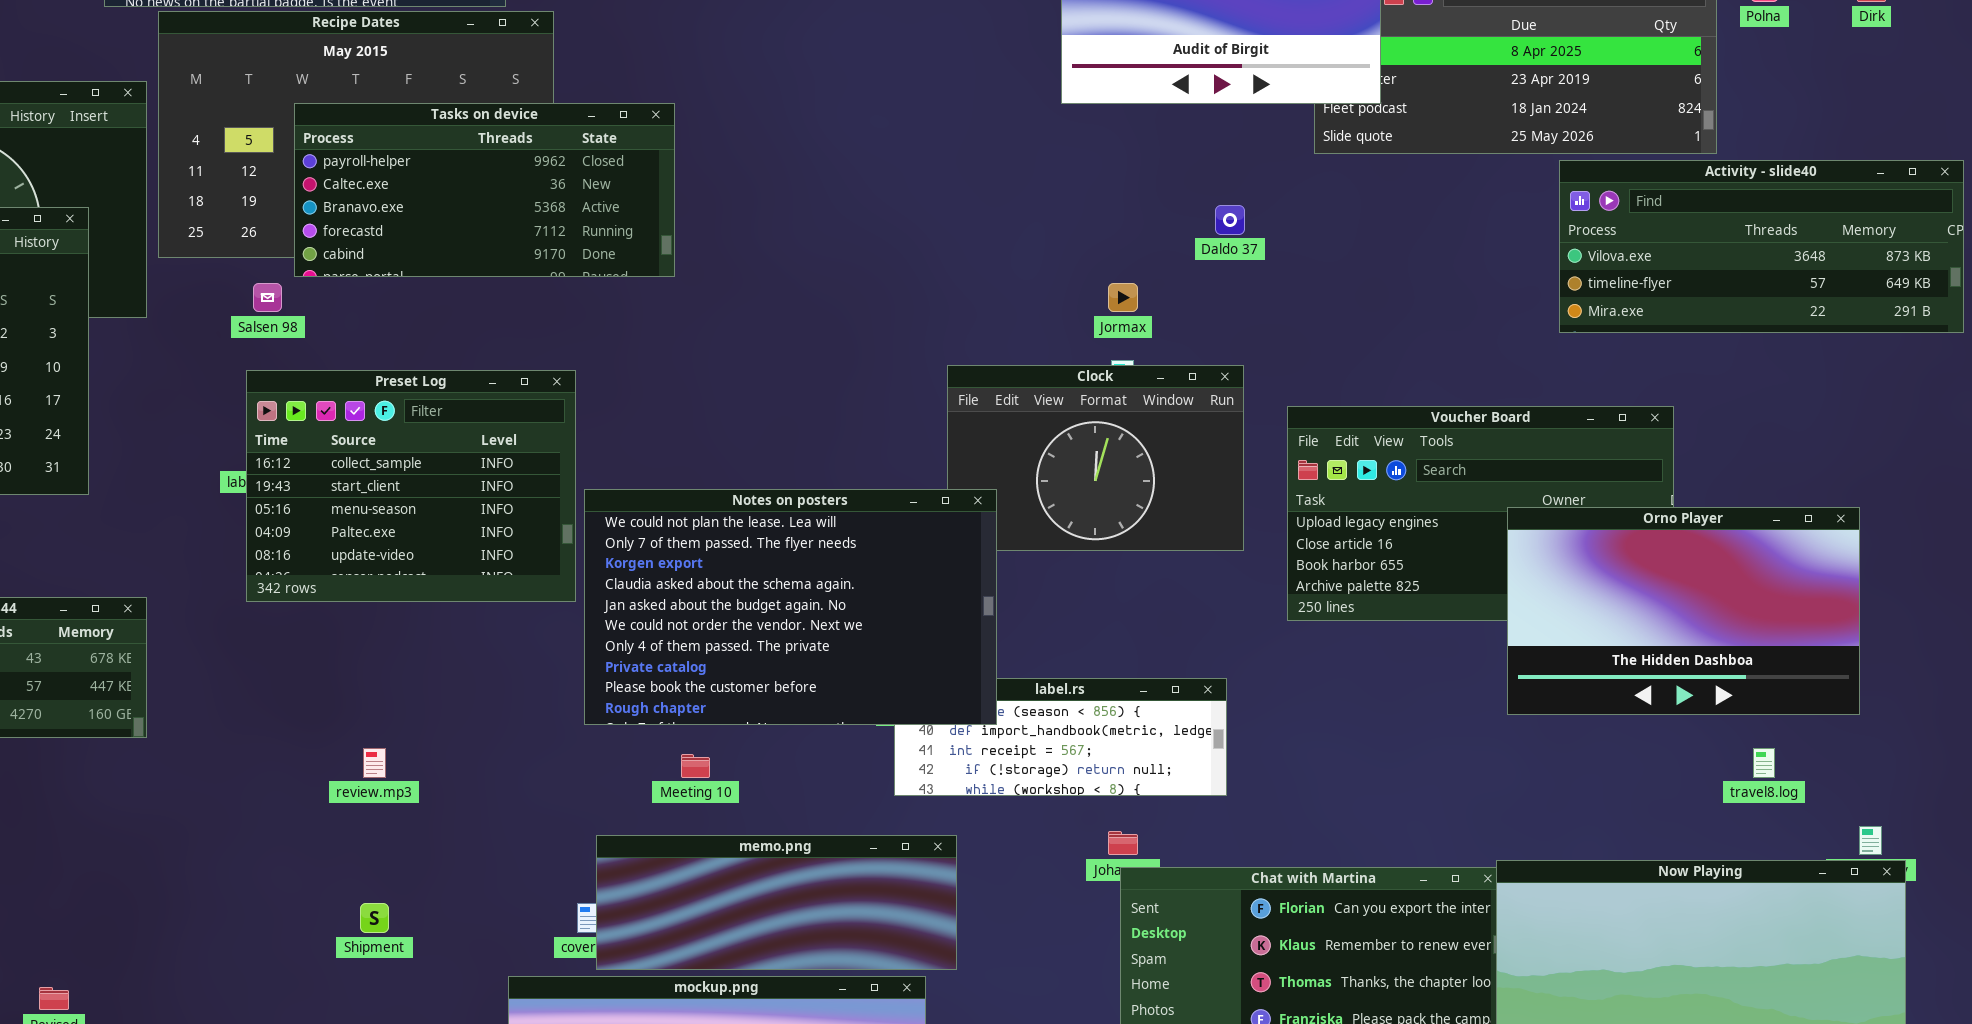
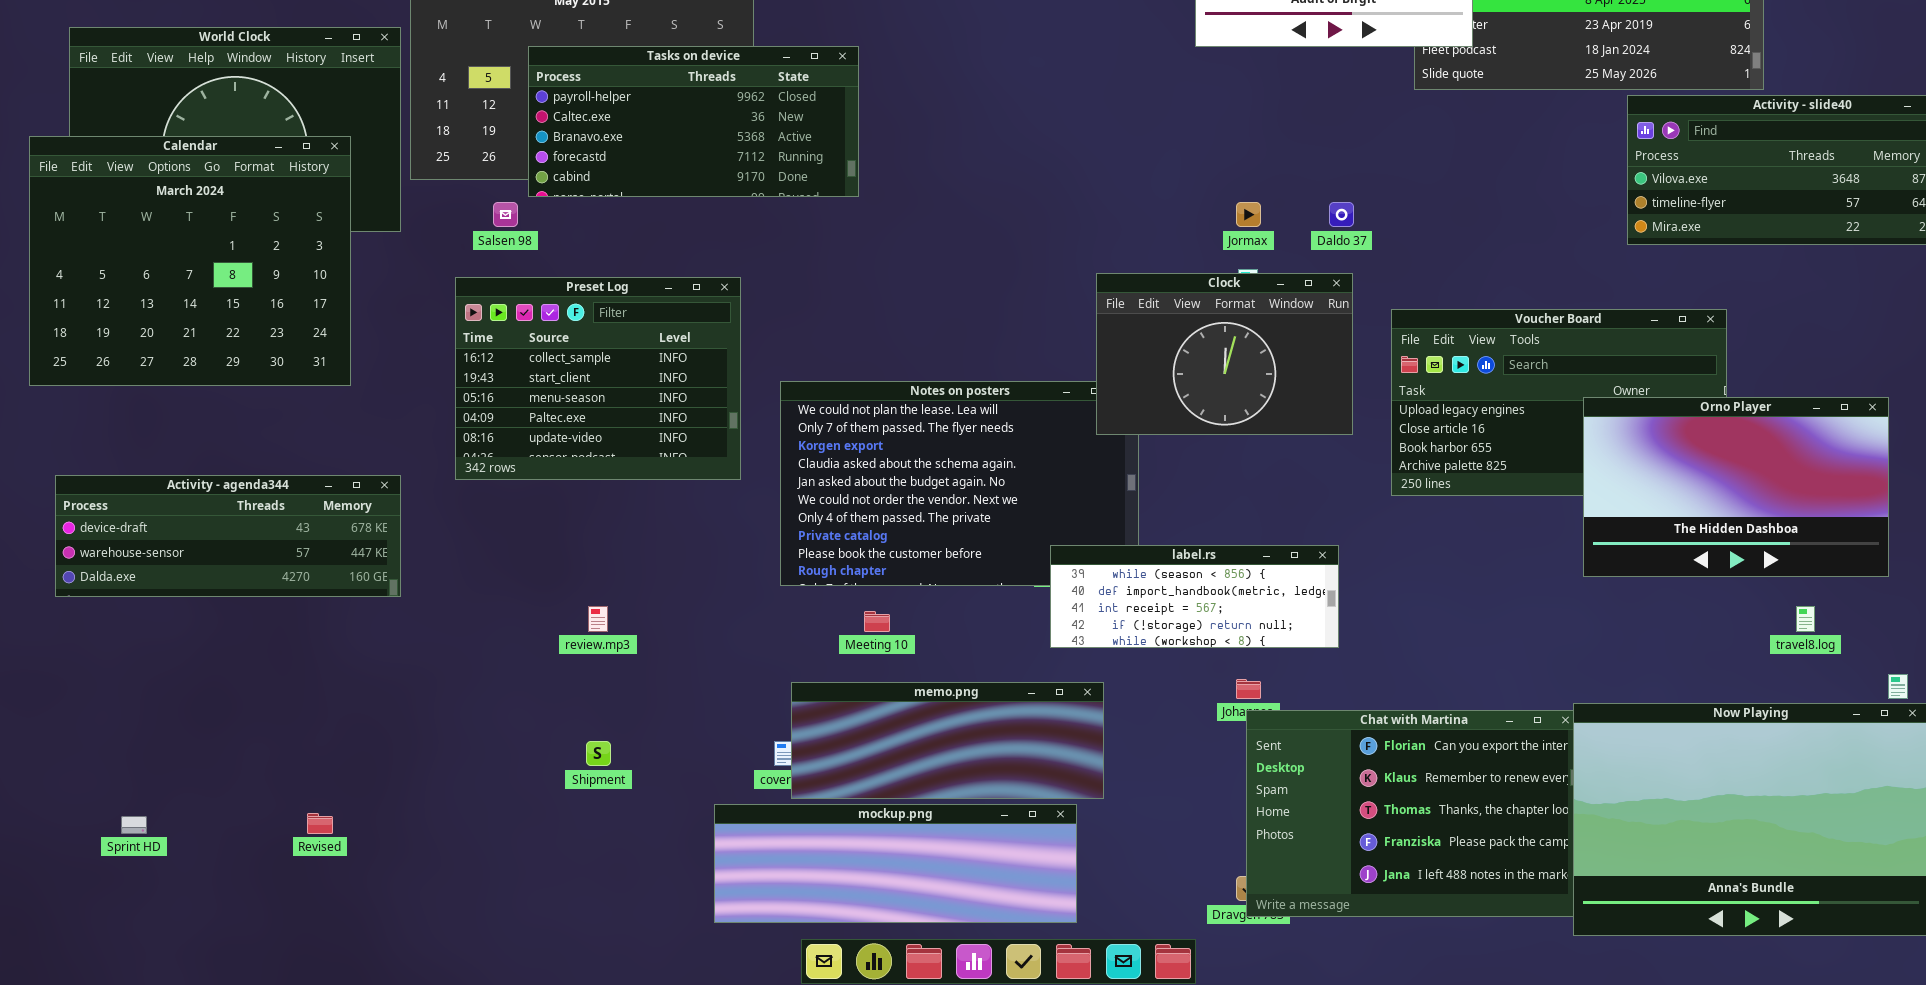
Daldo 37: [1215,205,1245,235] -> [1329,202,1354,227], moved
Clock: [947,365,1244,551] -> [1096,273,1353,435], raised
Preset Log: [246,370,576,602] -> [455,277,741,480], moved
label.rs: [894,678,1227,796] -> [1050,545,1339,648], raised

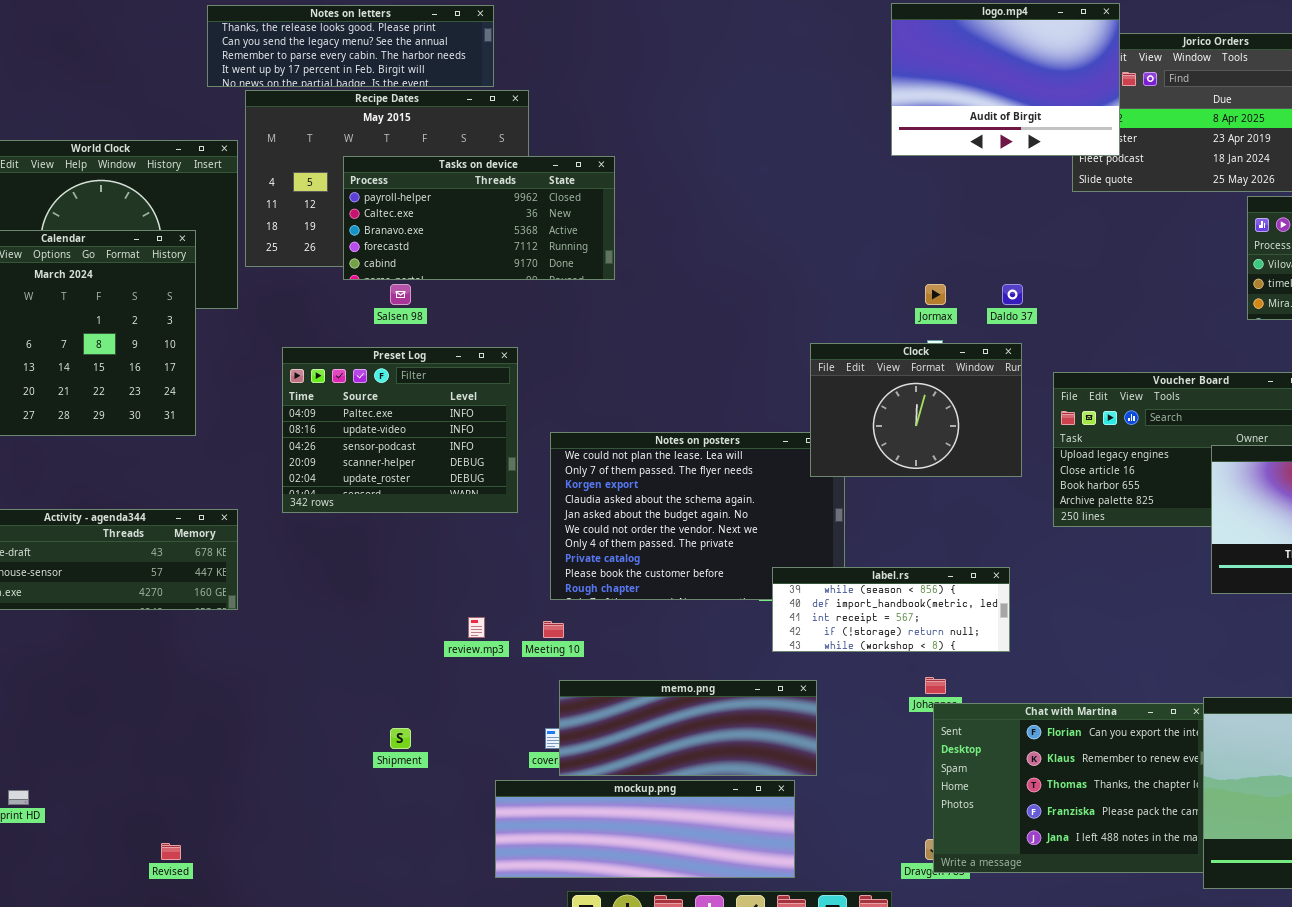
Salsen 98: [493,202,518,227] -> [390,284,411,305], moved
Preset Log: [455,277,741,480] -> [282,347,518,513], scrolled down 3 rows
review.mp3: [588,606,608,632] -> [468,617,485,638], moved
Meeting 10: [864,611,890,632] -> [543,621,564,638], moved
Revised: [307,813,333,834] -> [161,843,181,860], moved

